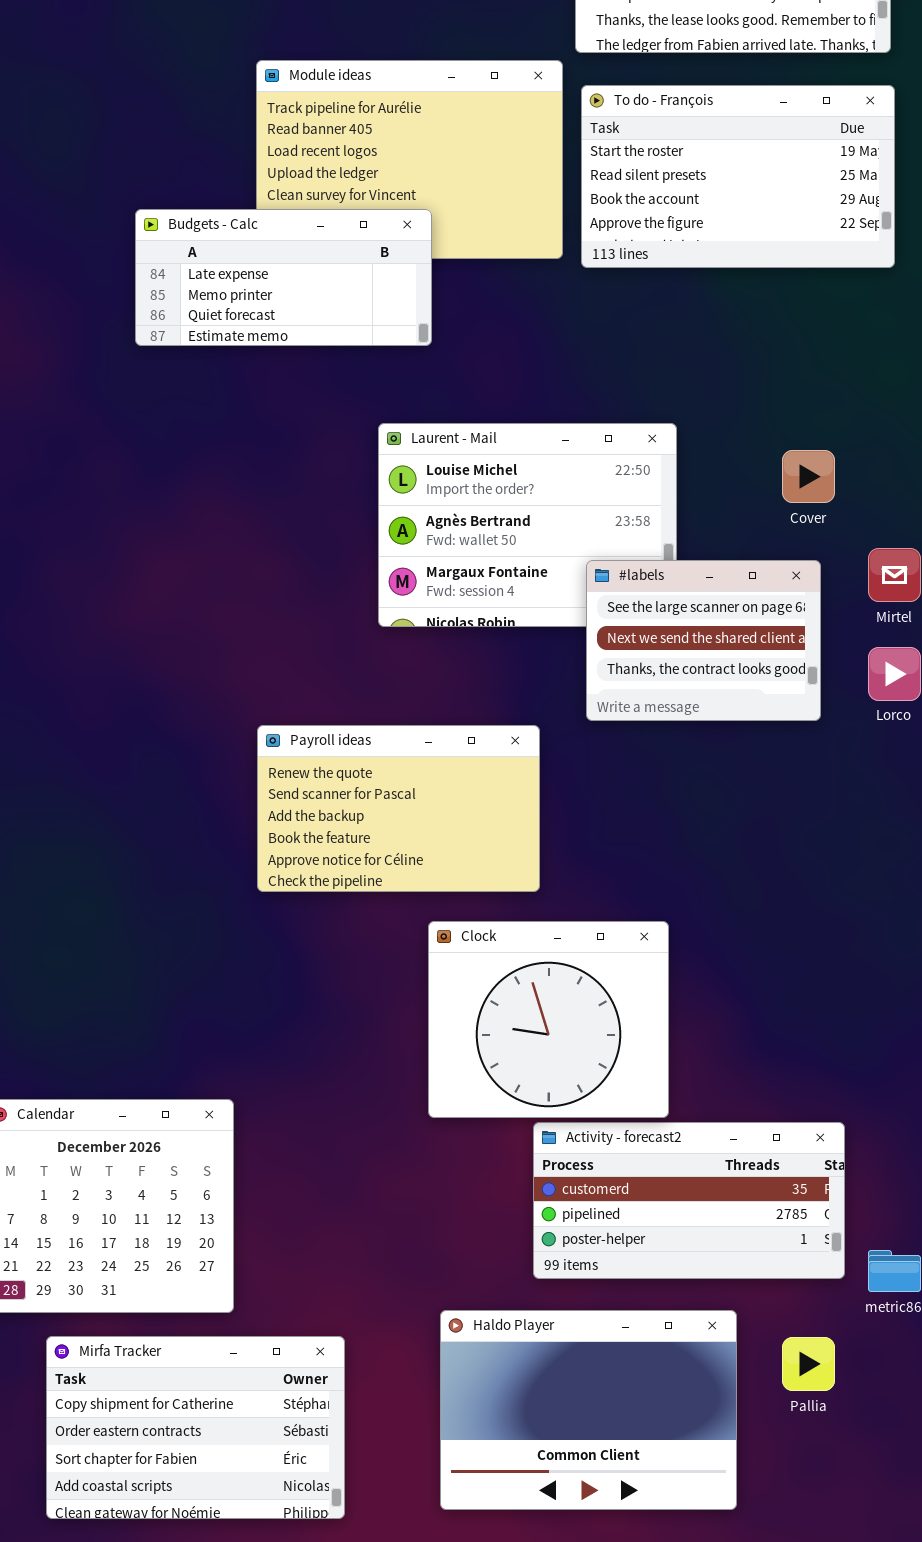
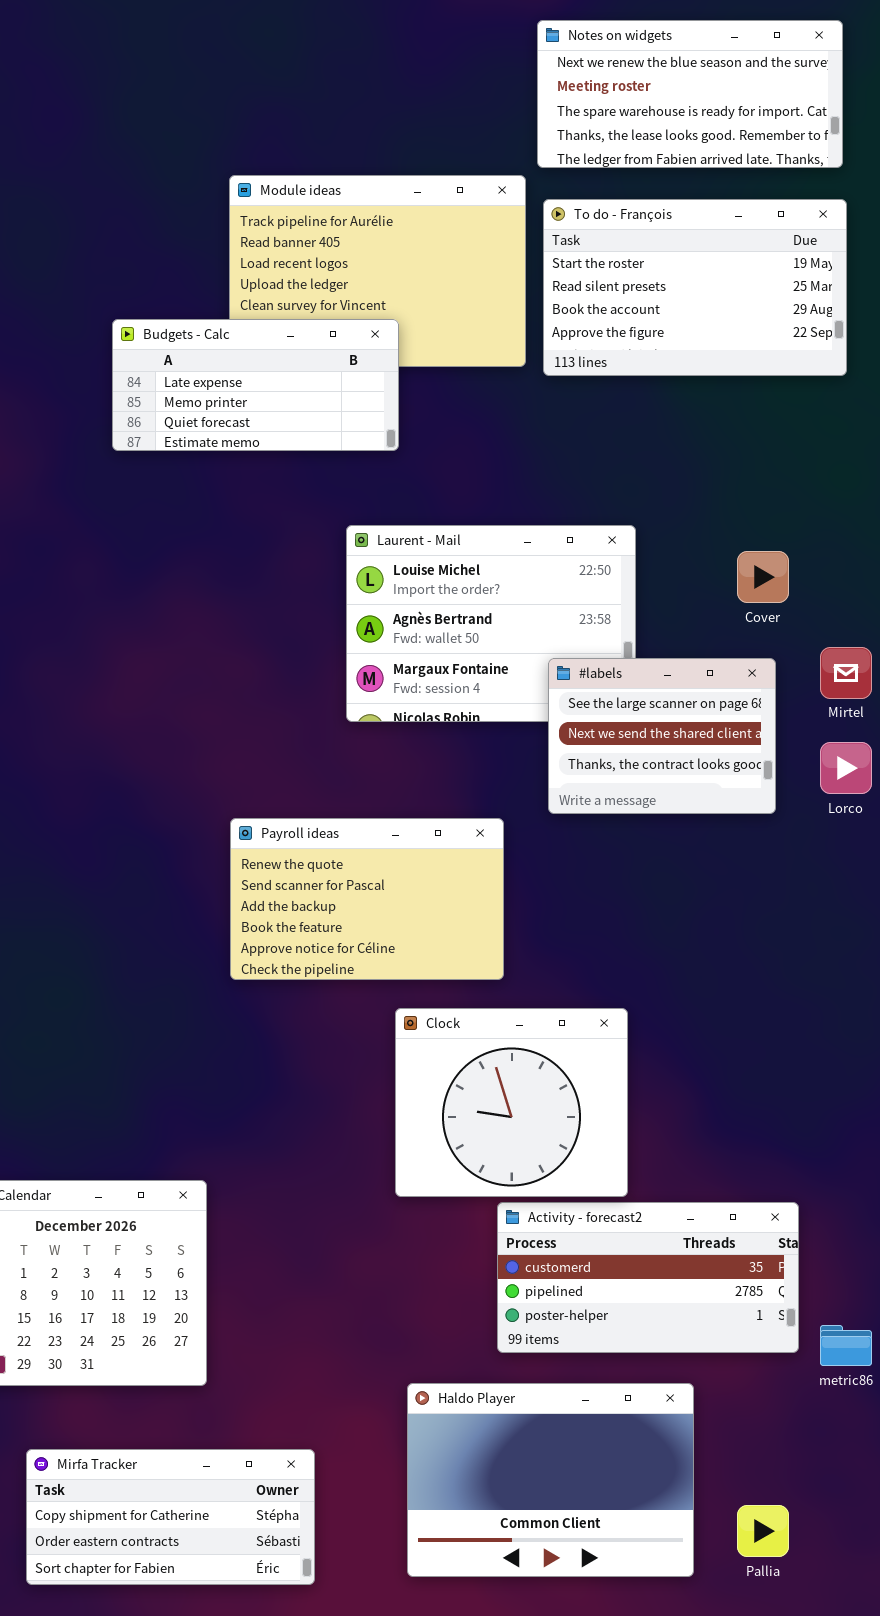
Mirfa Tracker: [46,1336,345,1519] -> [26,1449,315,1585], resized
Pallia: [782,1337,835,1391] -> [737,1505,789,1557], moved

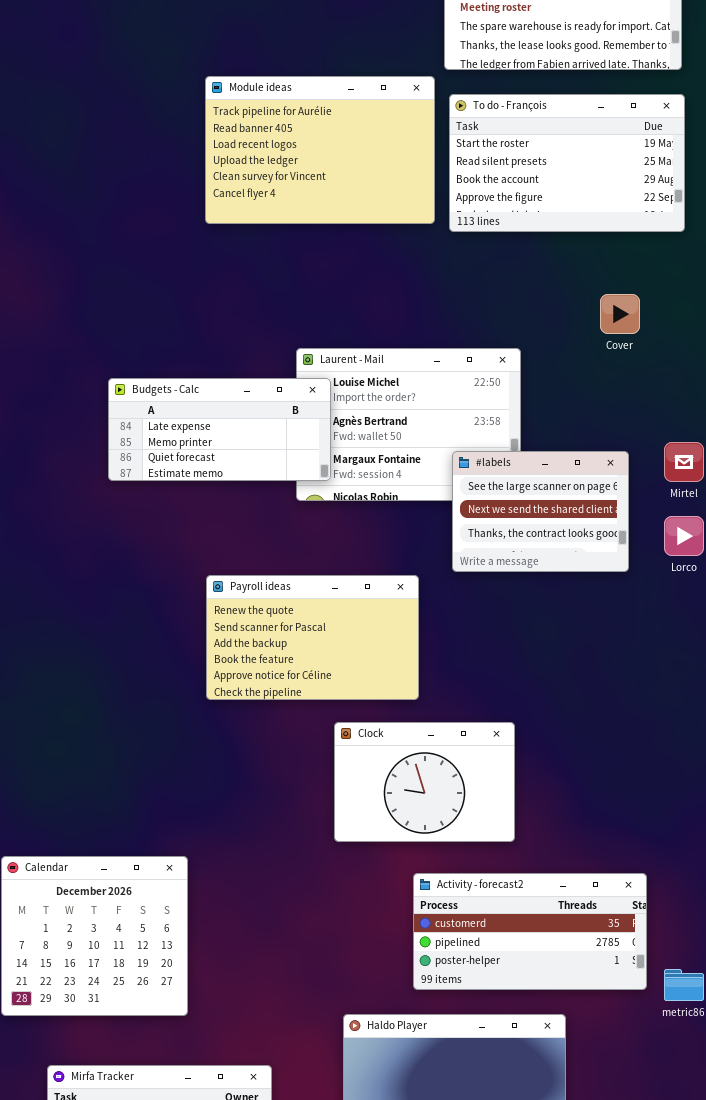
Budgets - Calc: [112,319,399,451] -> [108,378,331,481], moved
Cover: [737,551,789,603] -> [600,294,640,334], moved
Clock: [395,1008,628,1197] -> [334,722,515,842], resized

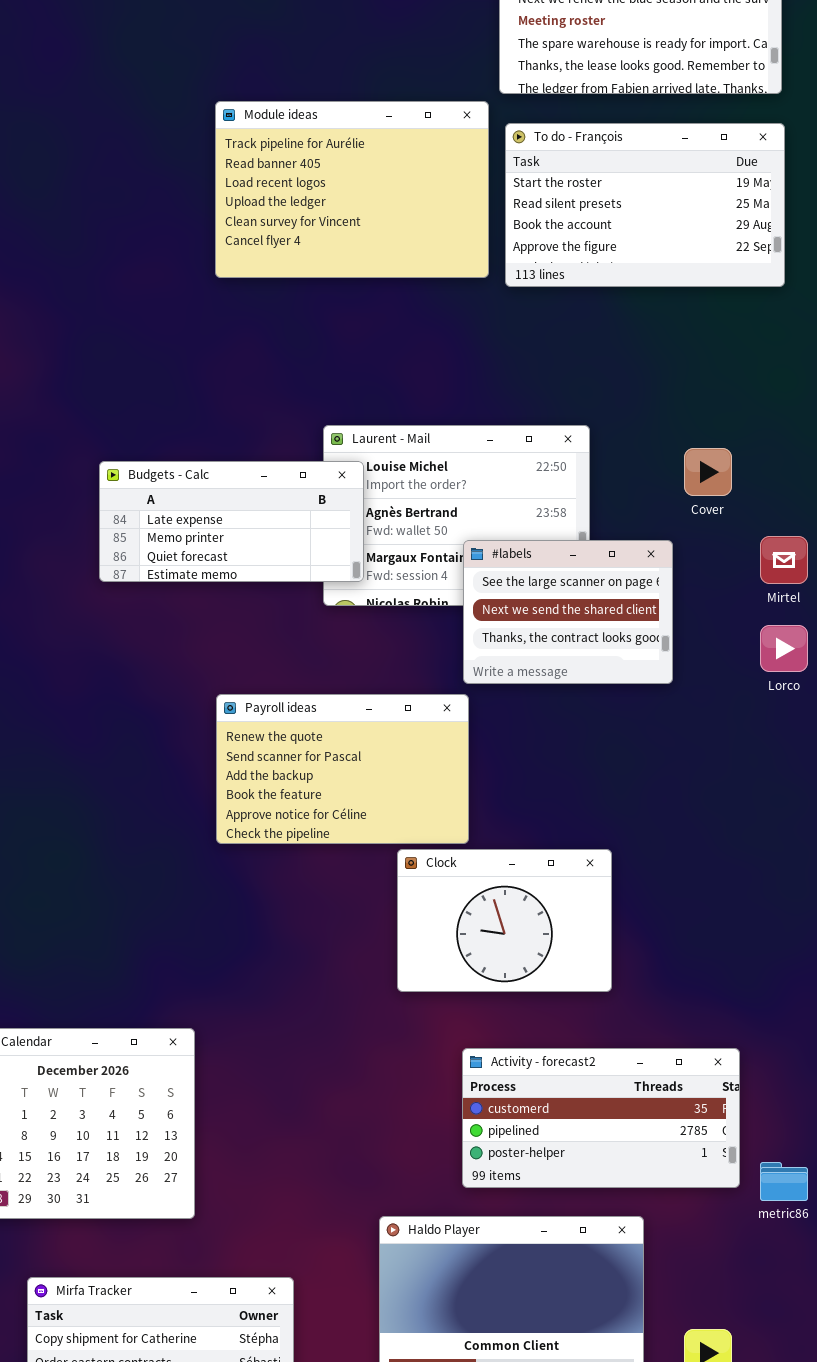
Cover: [600,294,640,334] -> [684,448,732,496], moved
#labels: [452,451,629,572] -> [463,540,673,684], moved
Clock: [334,722,515,842] -> [397,849,612,992], moved

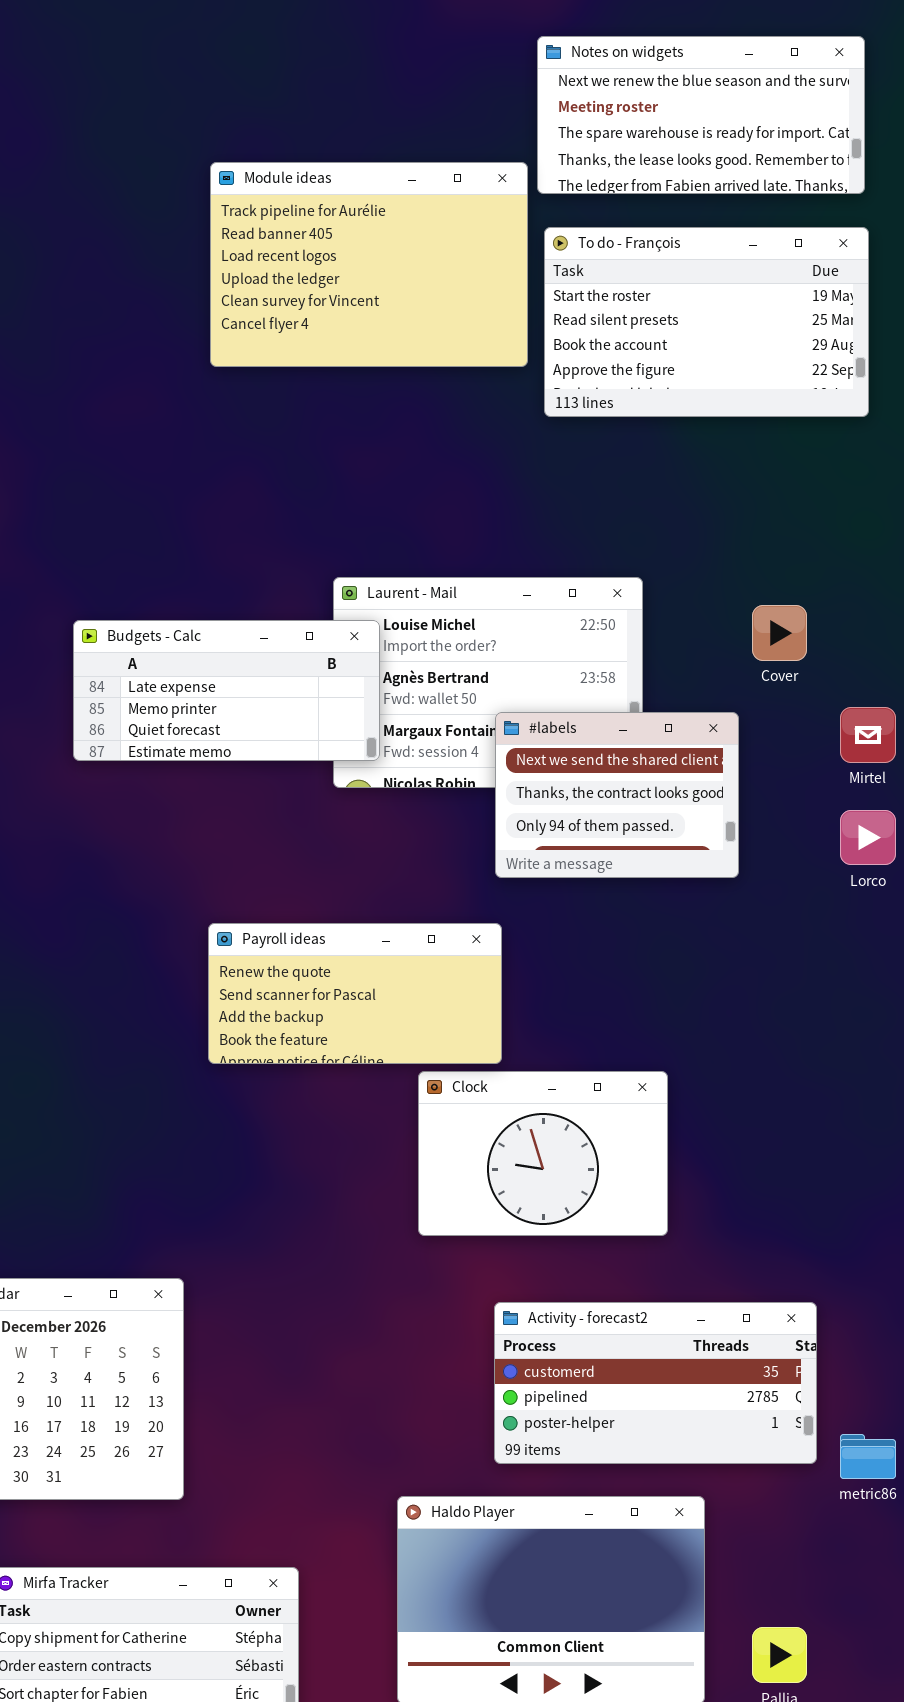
Module ideas: [215,101,489,278] -> [210,162,528,367], moved
#labels: [463,540,673,684] -> [495,712,739,878], scrolled down 1 row
Payroll ideas: [216,694,469,844] -> [208,923,502,1064], resized

